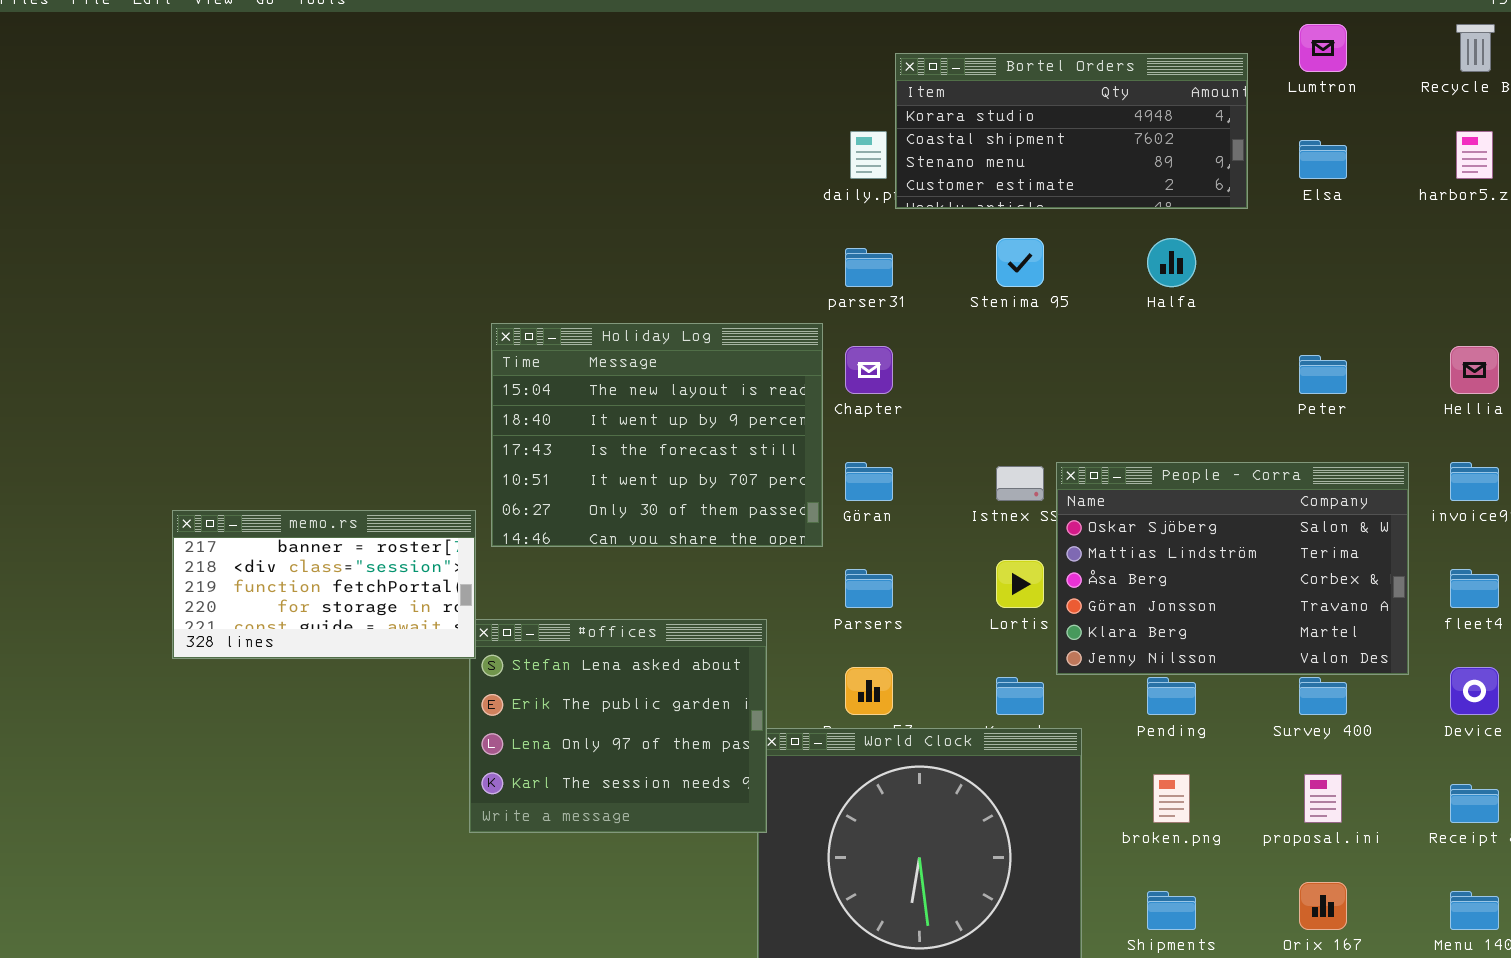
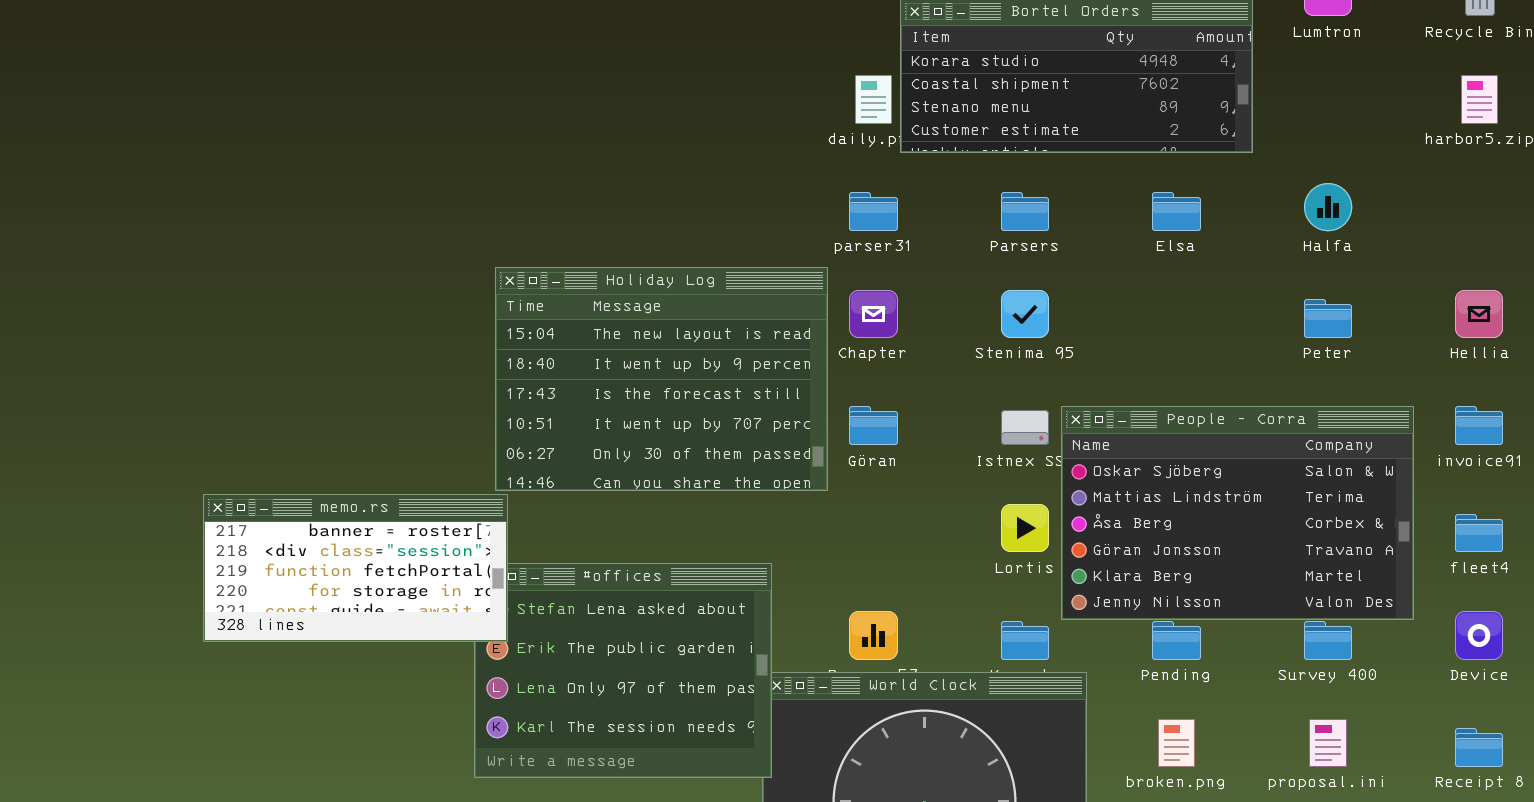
Elsa: [1299,140,1347,179] -> [1152,192,1201,231], moved
Stenima 95: [996,238,1044,287] -> [1001,290,1049,338], moved
Halfa: [1147,238,1196,287] -> [1304,183,1352,231], moved
memo.rs: [172,510,476,659] -> [203,494,508,642], moved
Parsers: [845,569,893,608] -> [1001,192,1049,231], moved

